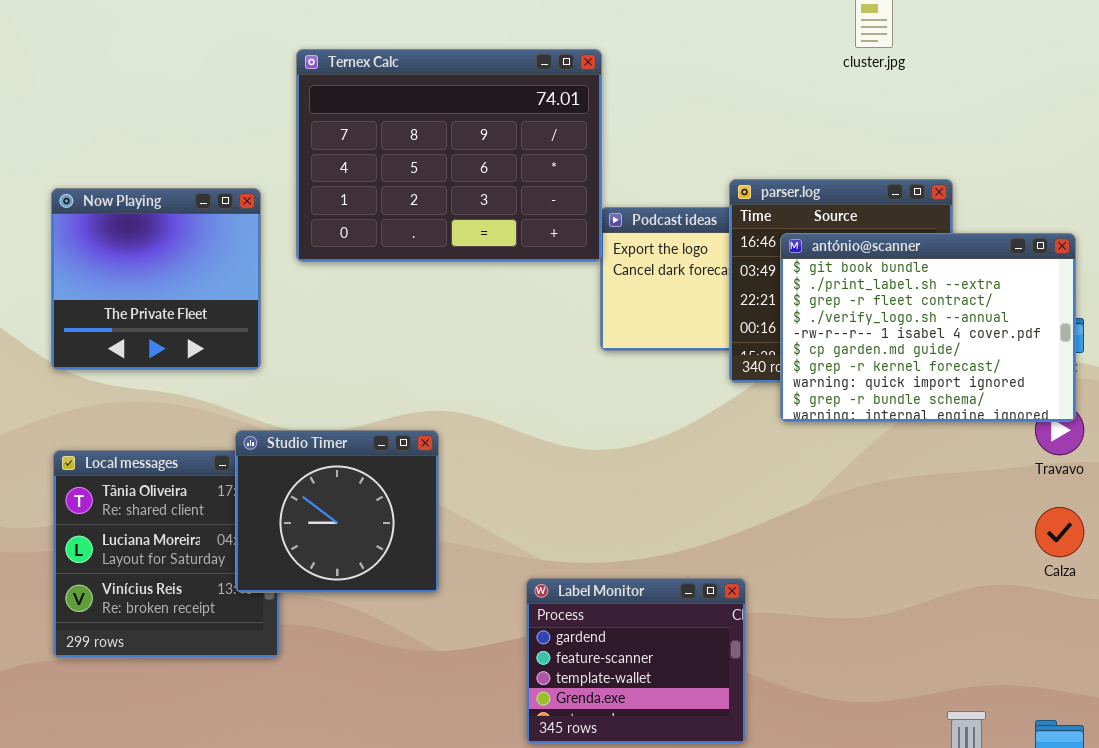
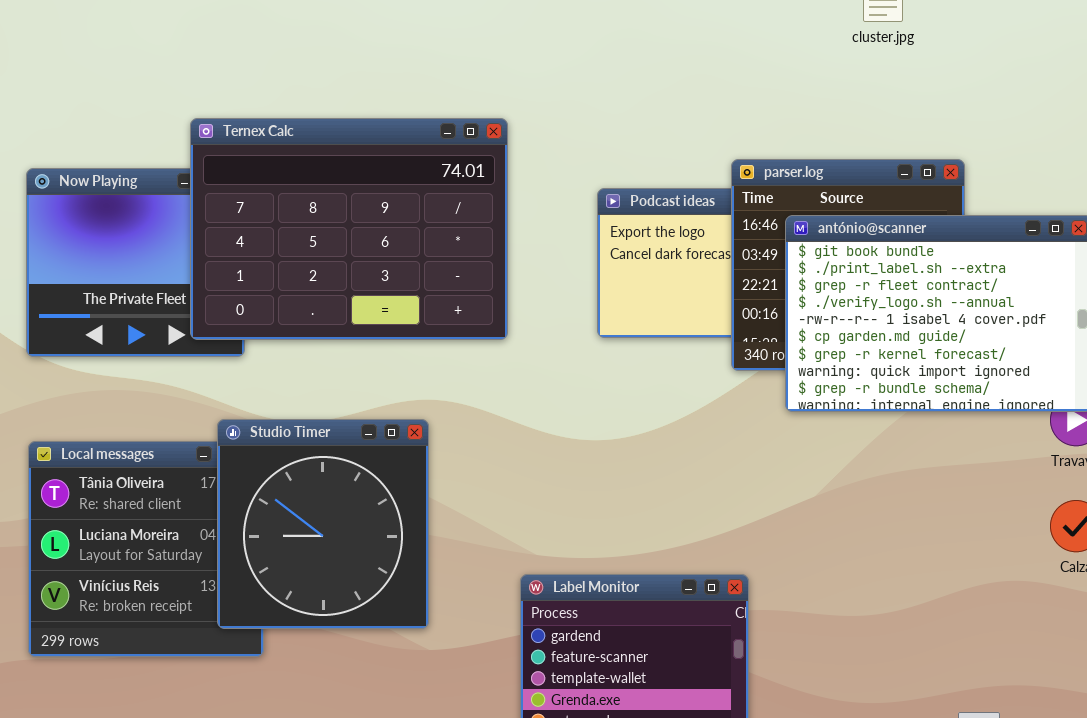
Ternex Calc: [296,49,602,262] -> [190,118,508,340], moved
Studio Timer: [235,430,439,593] -> [217,419,429,629], resized

